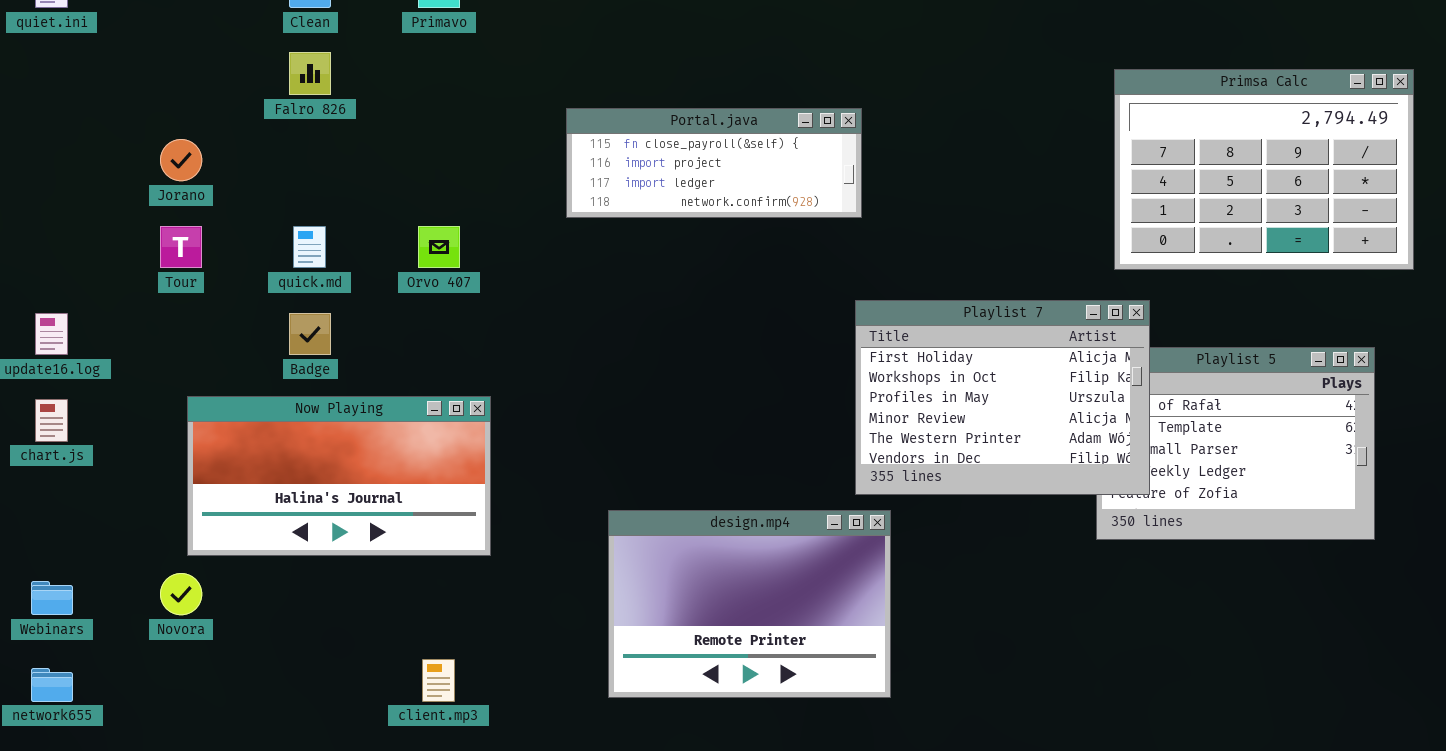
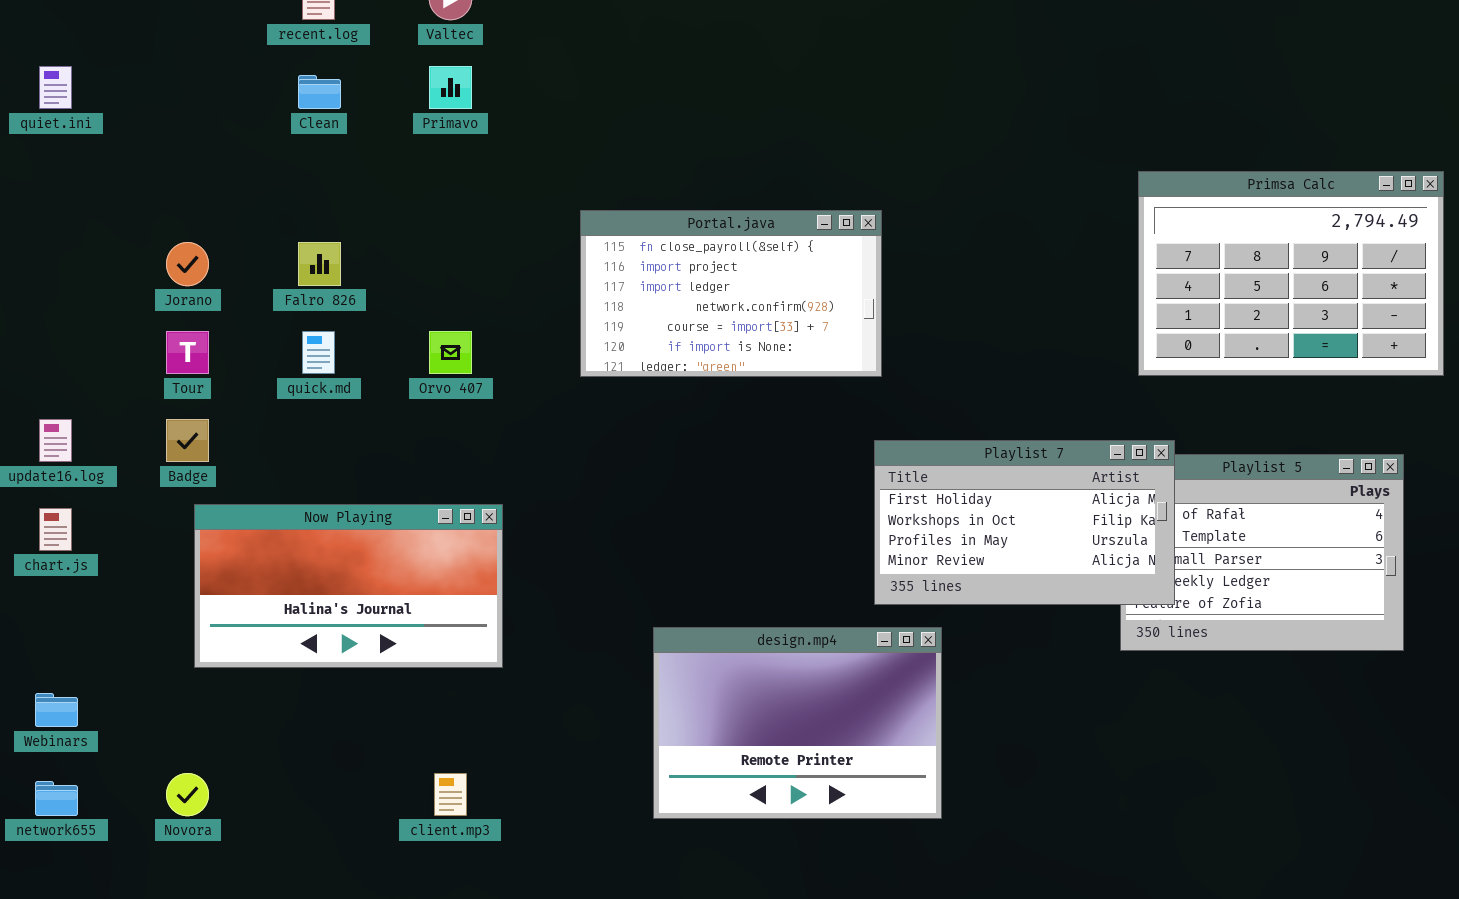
Falro 826: [289,52,331,95] -> [298,242,341,286], moved
Portal.java: [566,108,862,218] -> [580,210,882,377], resized
Playlist 7: [855,300,1150,495] -> [874,440,1175,605], resized
Badge: [289,313,331,355] -> [166,419,209,462], moved
design.mp4: [608,510,891,698] -> [653,627,942,819], moved
Novora: [160,573,202,615] -> [166,773,209,816], moved

